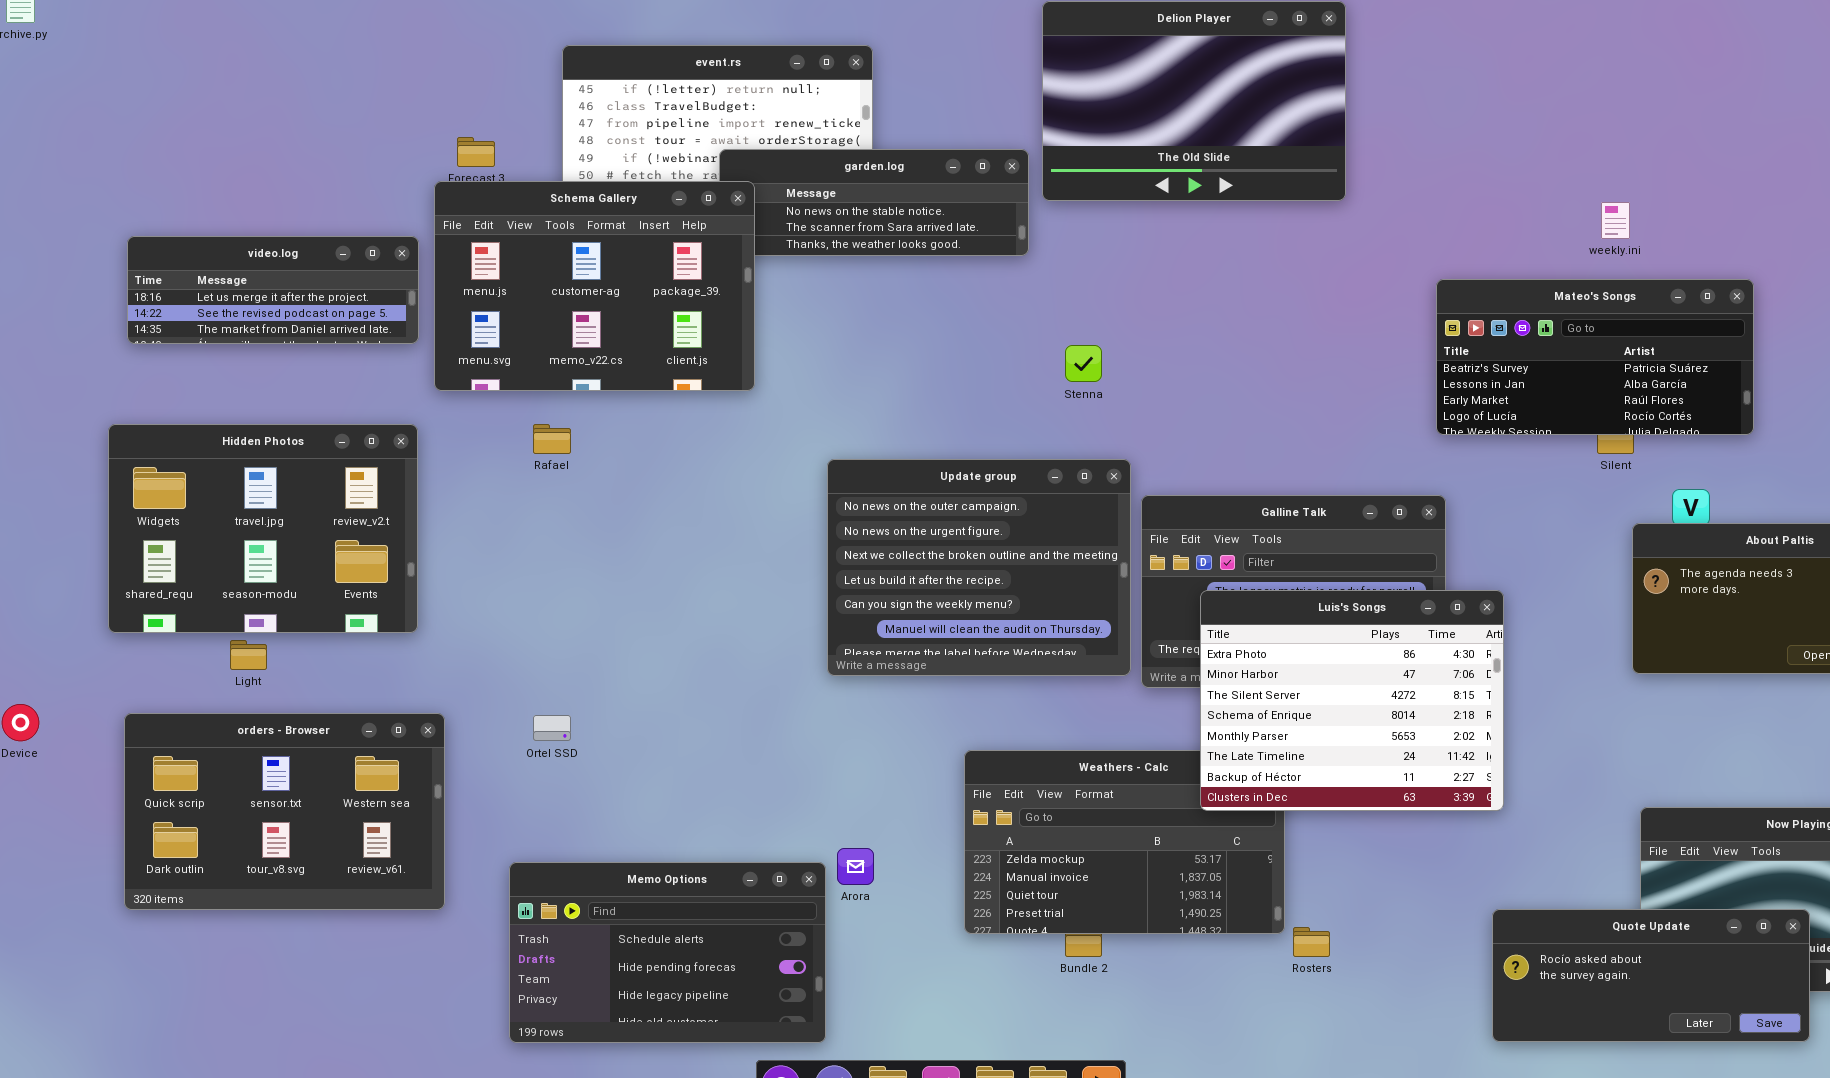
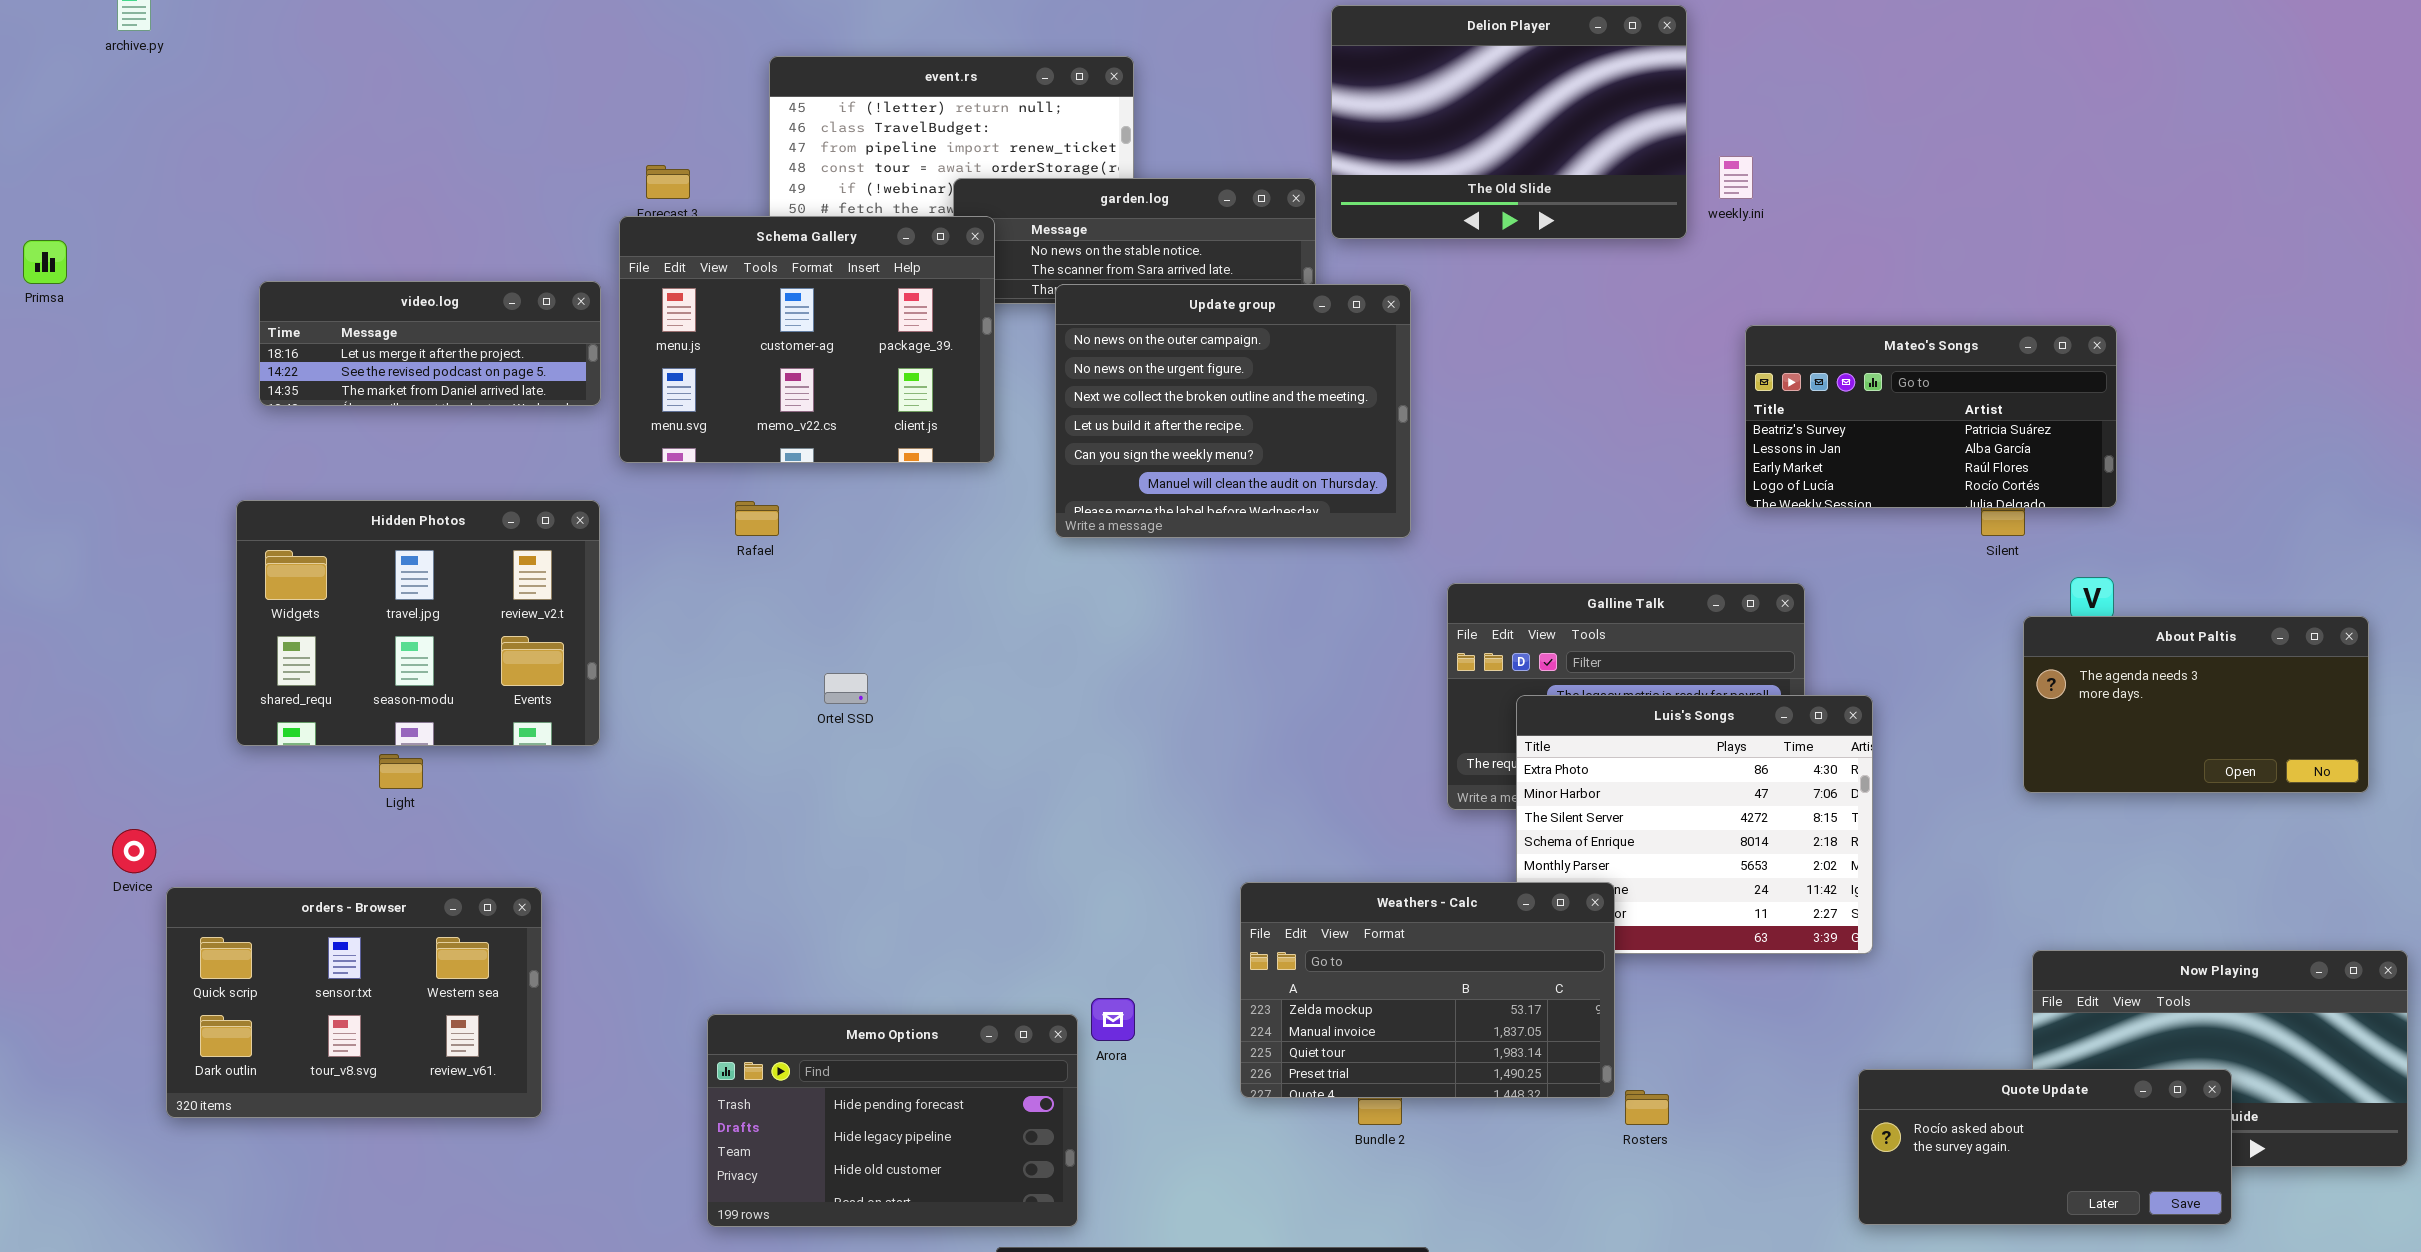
weekly.ini: [1601,202,1630,239] -> [1719,156,1753,199], moved
Mateo's Songs: [1436,279,1754,435] -> [1745,325,2117,508], moved
Update group: [827,459,1131,676] -> [1055,284,1411,538], moved
orders - Browser: [124,713,445,910] -> [166,887,542,1118], moved
Ortel SSD: [533,715,571,741] -> [824,673,868,704], moved
Weathers - Calc: [964,750,1285,934] -> [1240,882,1615,1098], raised
Memo Options: [509,862,826,1043] -> [707,1014,1078,1227], scrolled down 1 row

